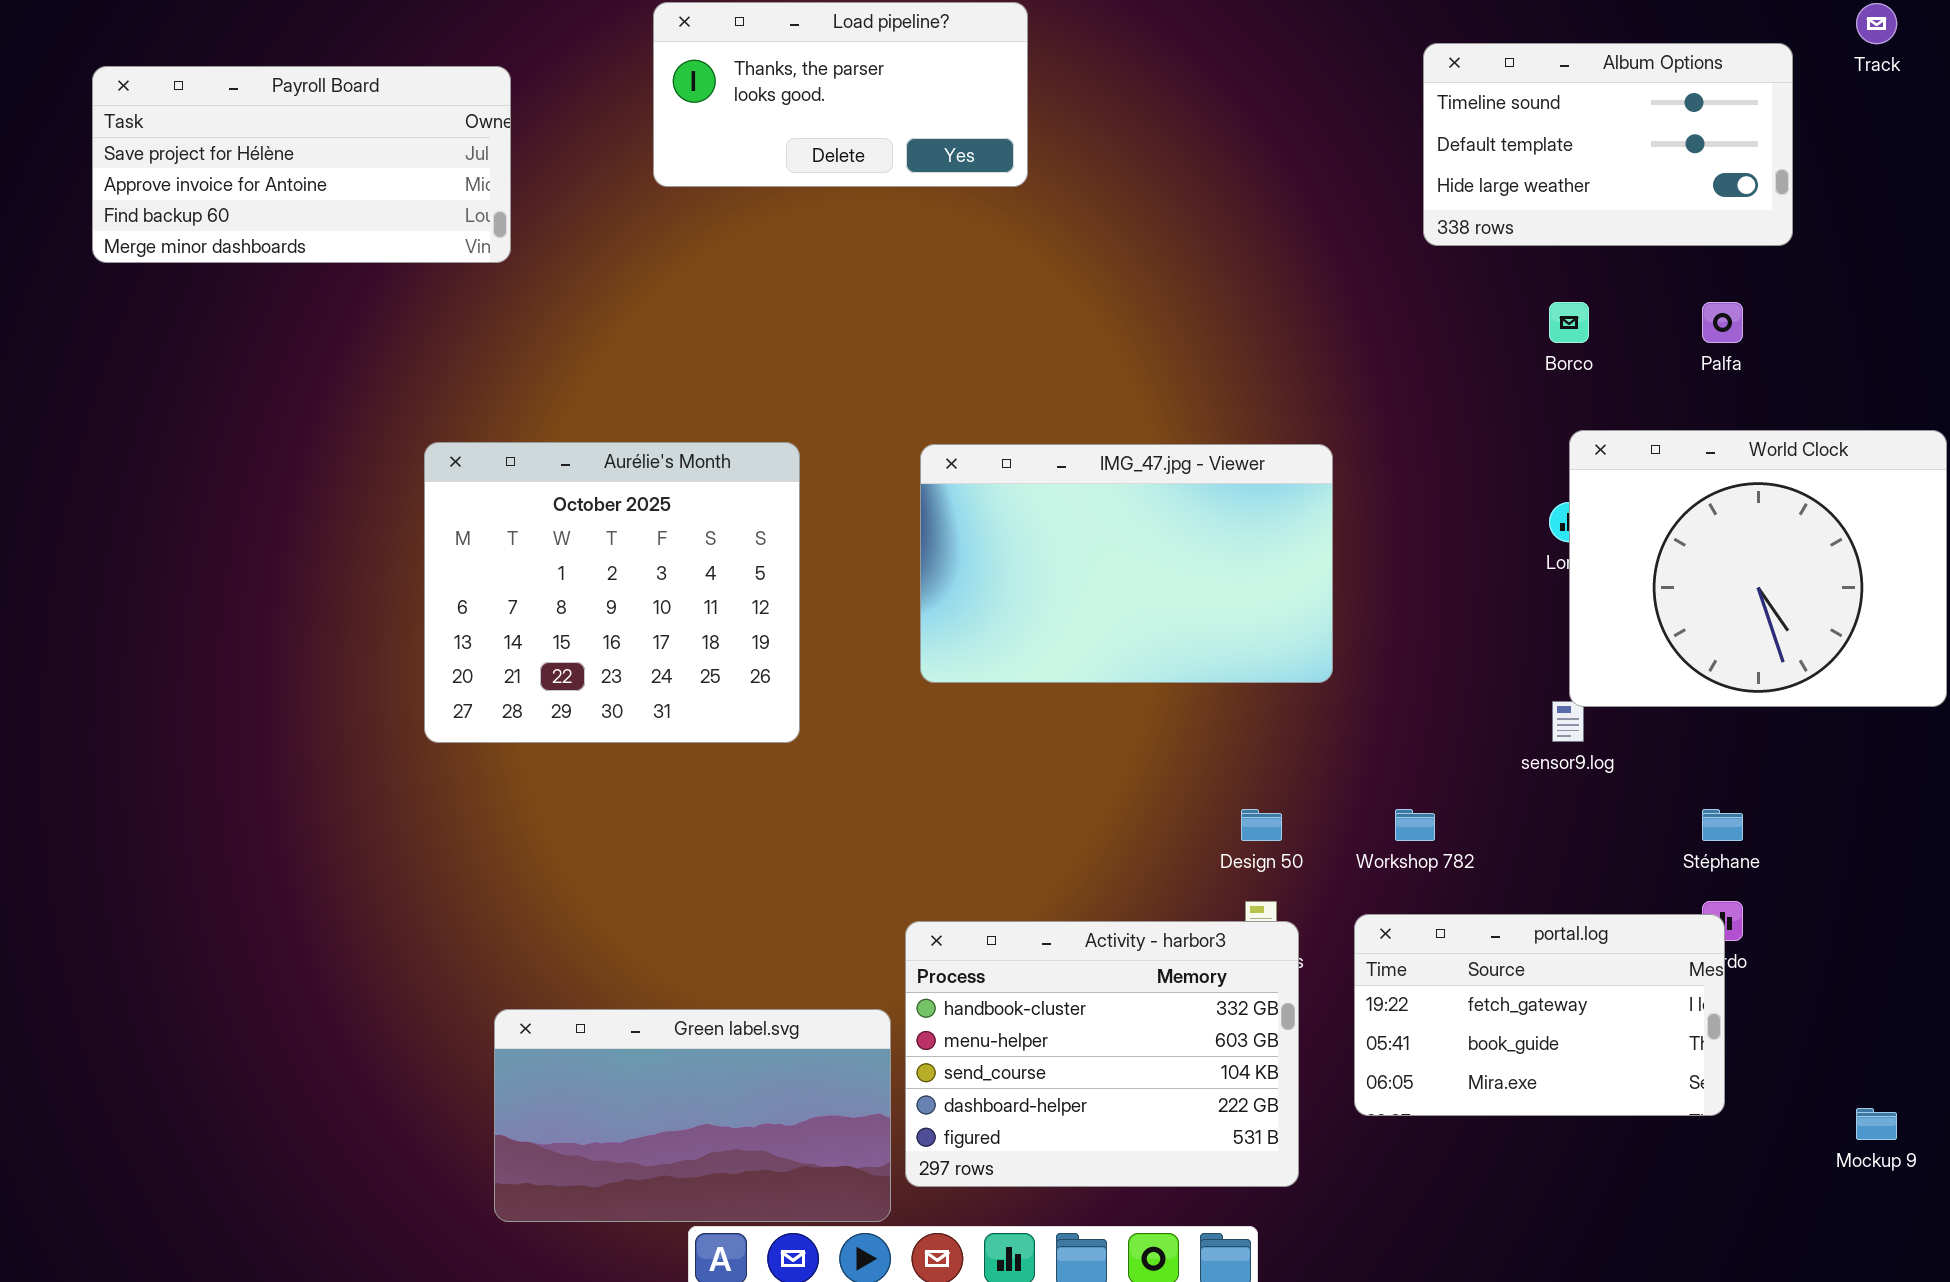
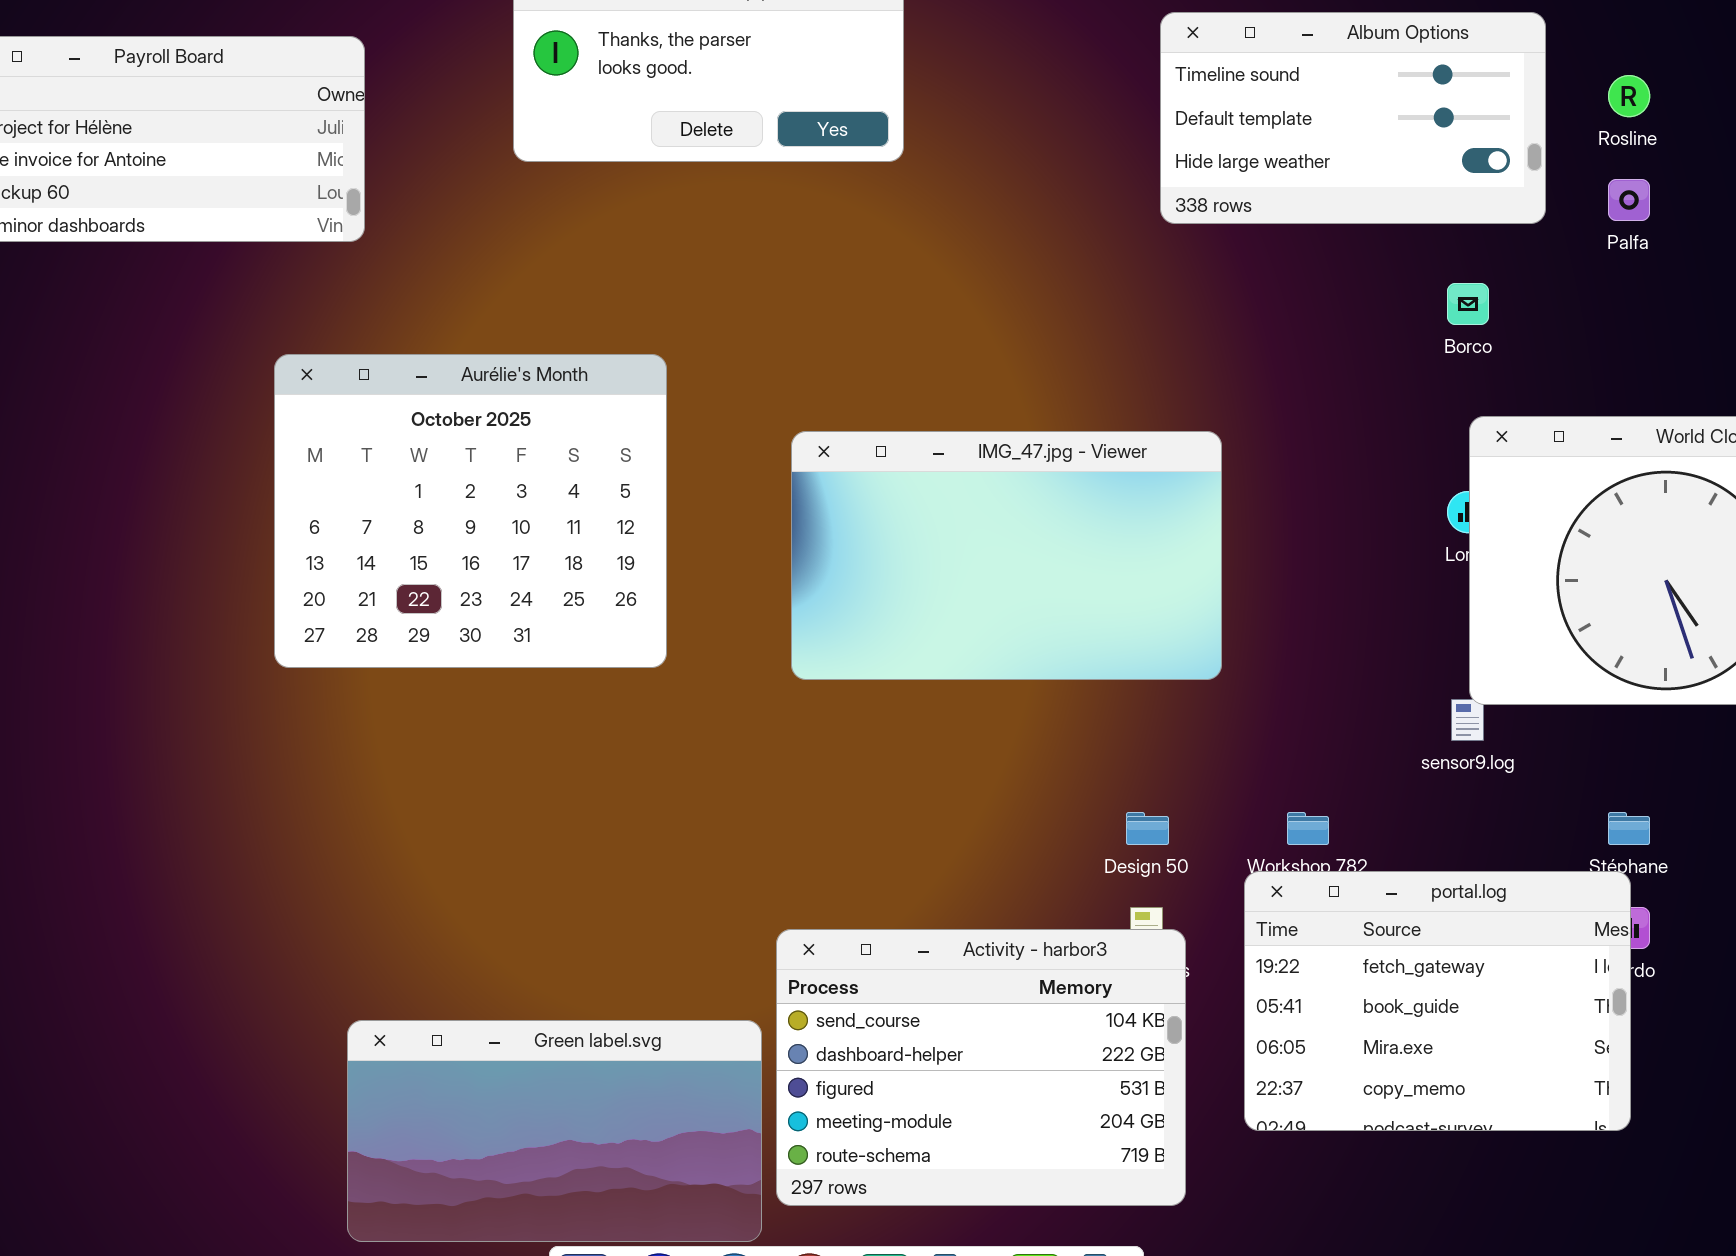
Album Options: [1423,43,1793,246] -> [1160,12,1546,224], moved
Palfa: [1702,302,1743,343] -> [1608,179,1650,221], moved
Aurélie's Month: [424,442,800,743] -> [274,354,667,668], moved
portal.log: [1354,914,1725,1116] -> [1244,871,1631,1131], resized
Activity - harbor3: [905,921,1299,1187] -> [776,929,1186,1206], scrolled down 2 rows

